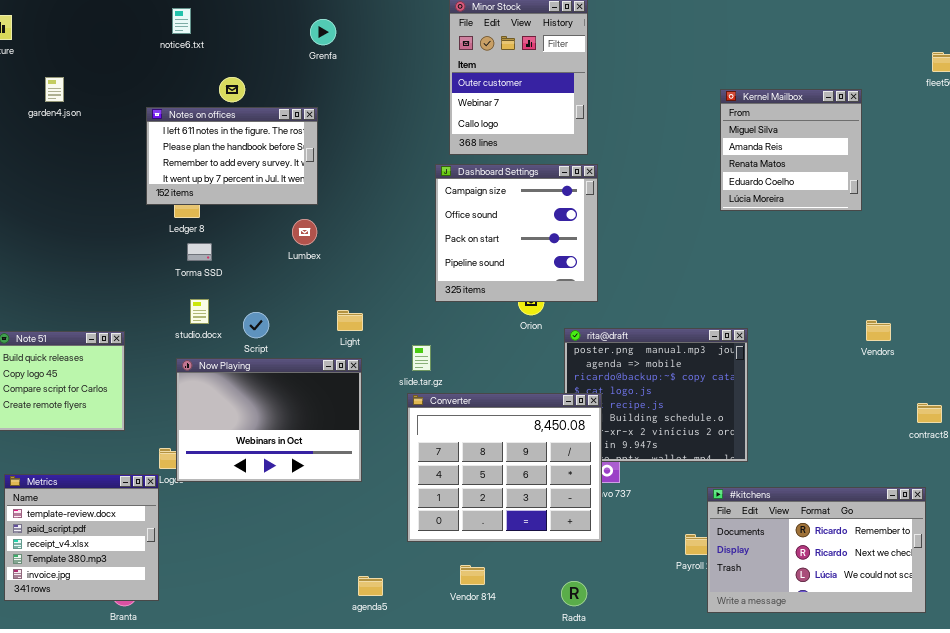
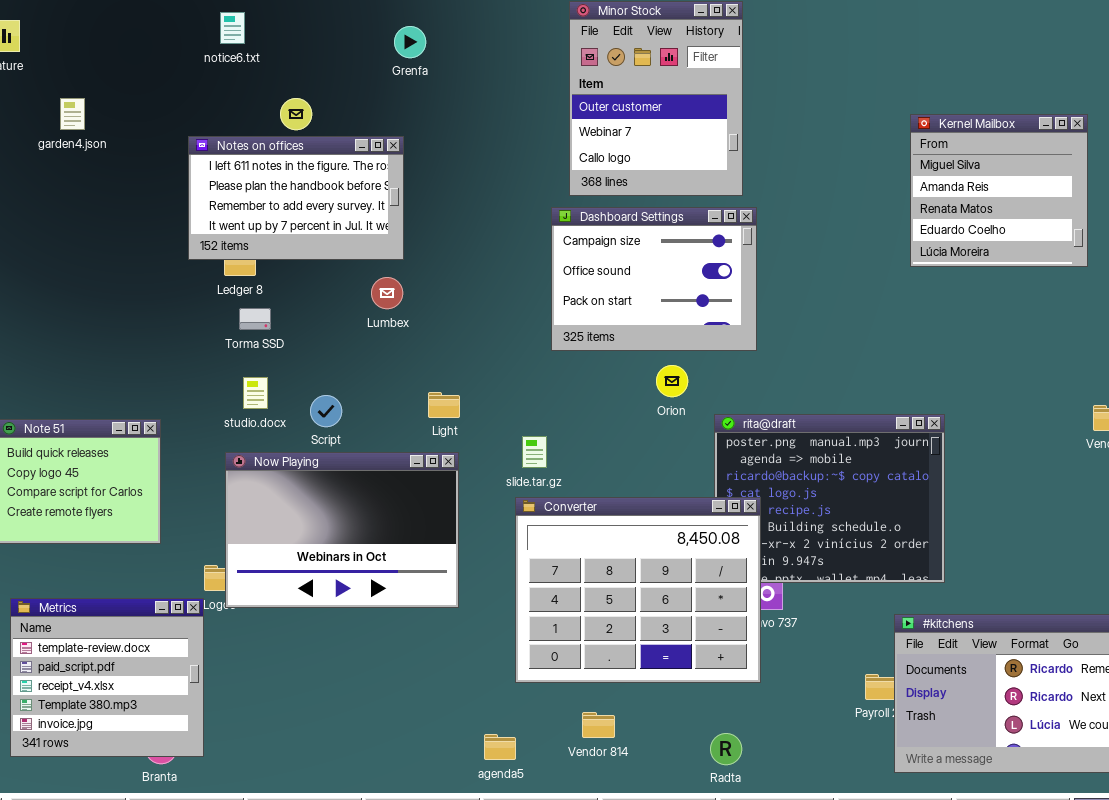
Dashboard Settings: [435,164,598,302] -> [551,207,757,351], resized
agenda5: [358,576,383,596] -> [484,734,516,760], moved

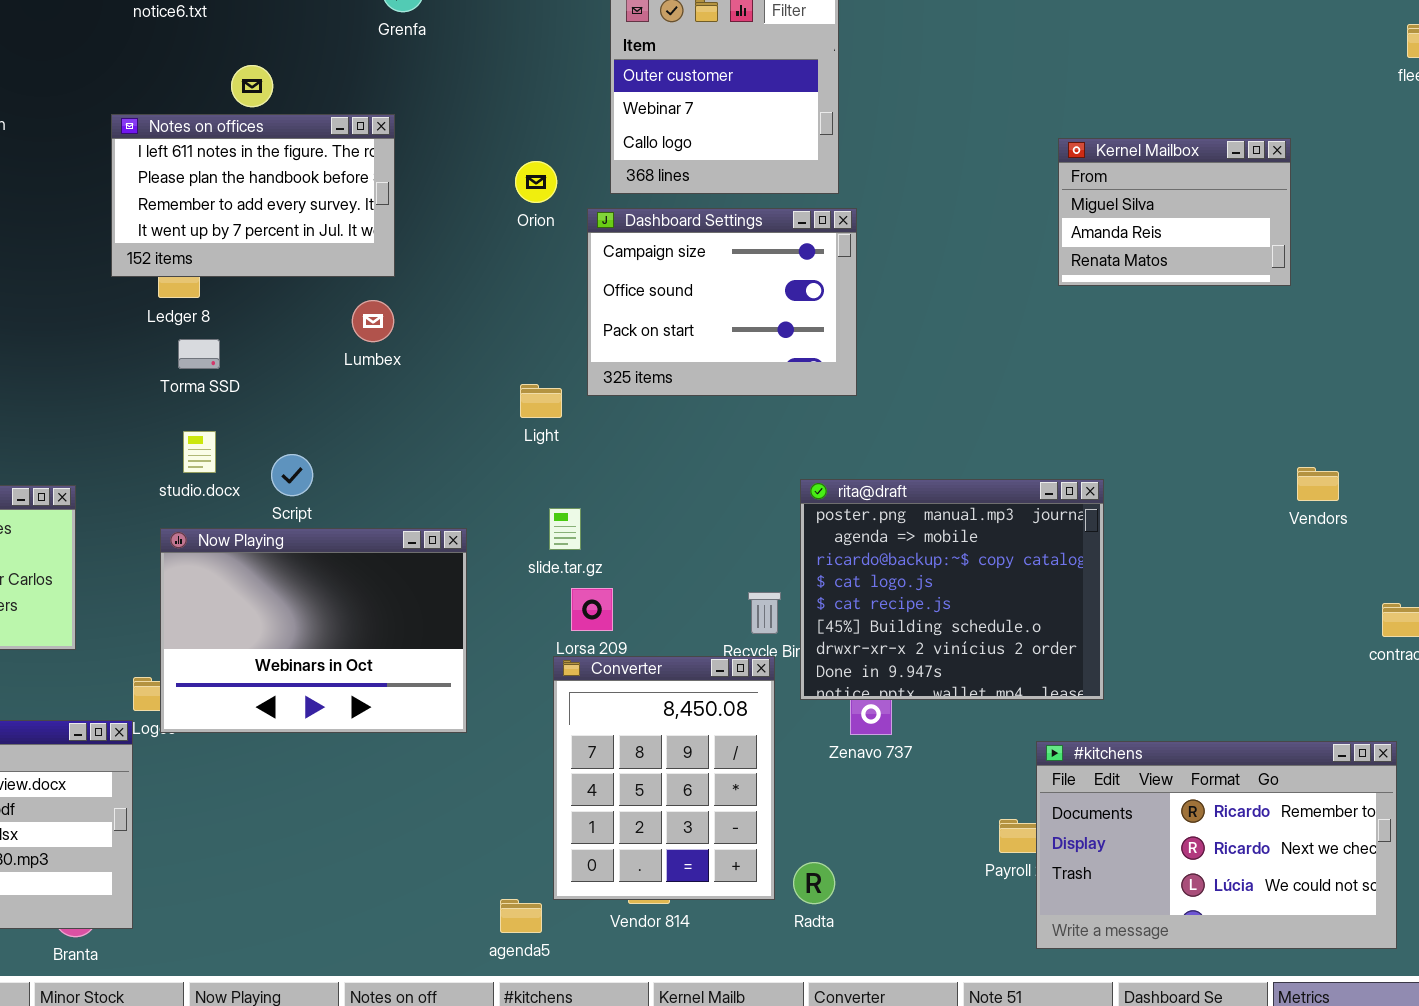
Kernel Mailbox: [910,114,1088,267] -> [1058,138,1291,286], resized
Orion: [656,365,688,397] -> [515,161,557,203], moved
Light: [428,392,460,418] -> [520,384,562,418], moved
Converter: [515,497,761,683] -> [553,656,775,900], moved, resized
Radta: [710,733,742,765] -> [793,862,835,904], moved

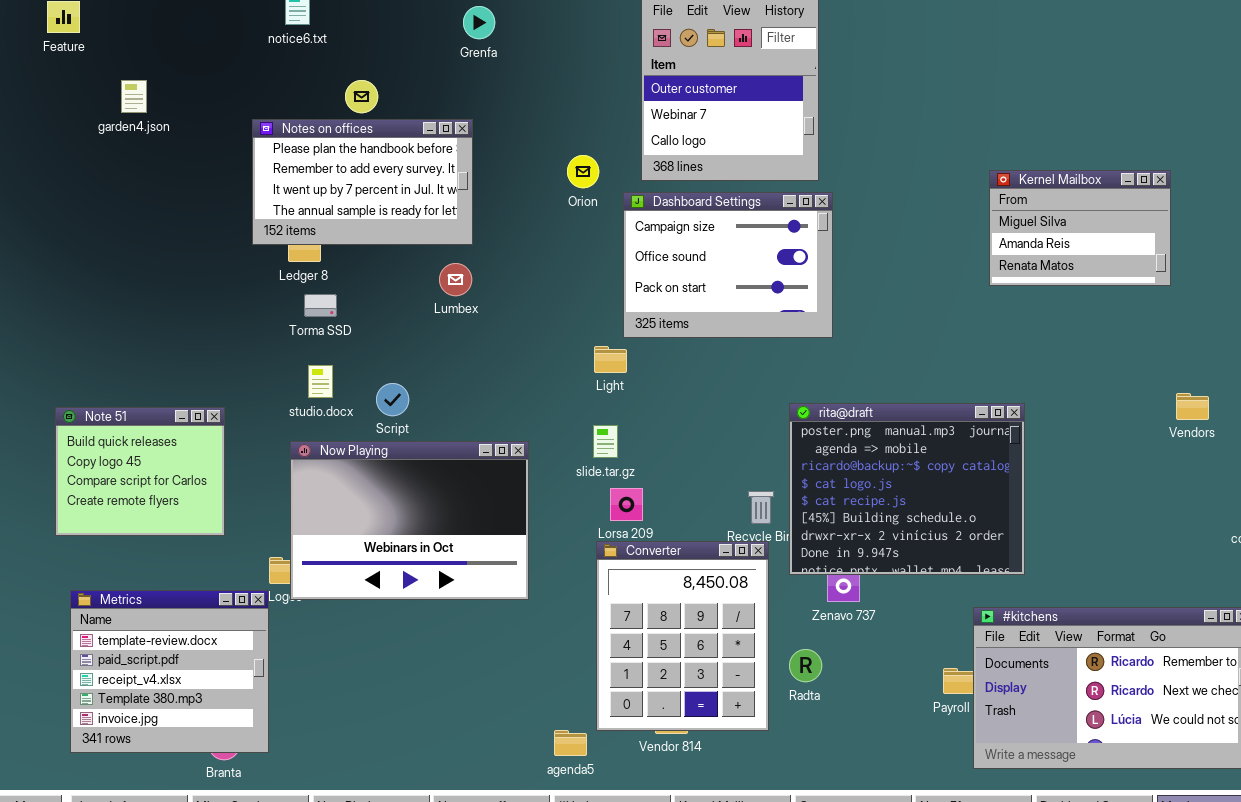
Notes on offices: [111,114,395,277] -> [252,119,473,245], scrolled down 1 row
Kernel Mailbox: [1058,138,1291,286] -> [989,170,1171,286], moved
Light: [520,384,562,418] -> [594,346,627,373], moved
Radta: [793,862,835,904] -> [789,649,822,682], moved

